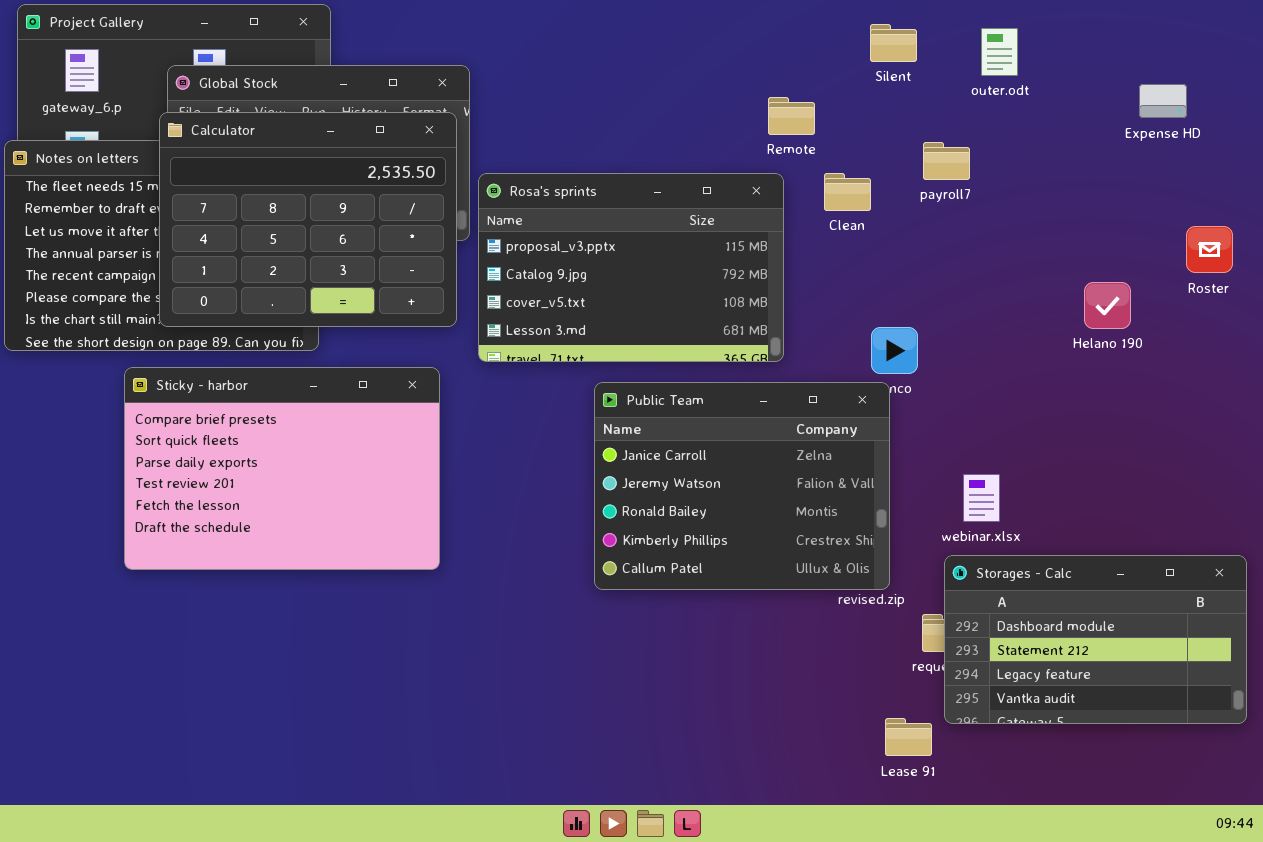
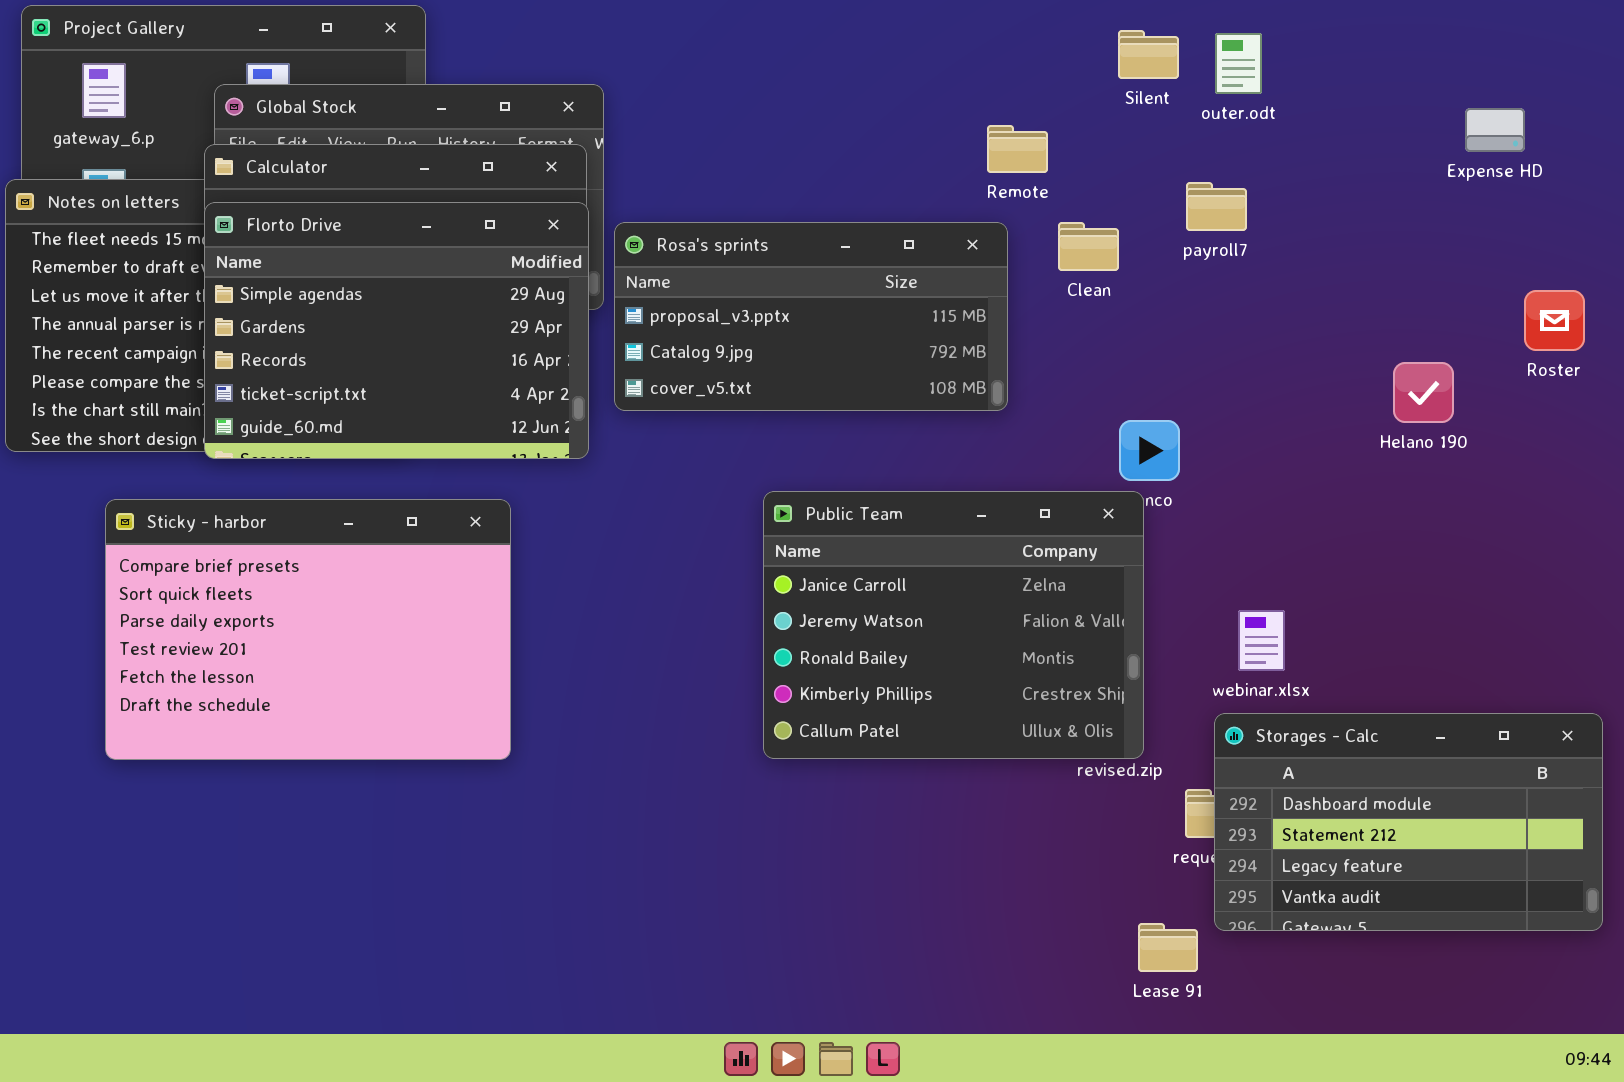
outer.odt: [981,28,1018,76] -> [1215,33,1262,94], moved
Florto Drive: none -> [204,202,589,459], opened
Rosa's sprints: [478,173,784,362] -> [614,222,1008,411], resized
Sticky - harbor: [124,367,440,570] -> [105,499,511,760], moved

